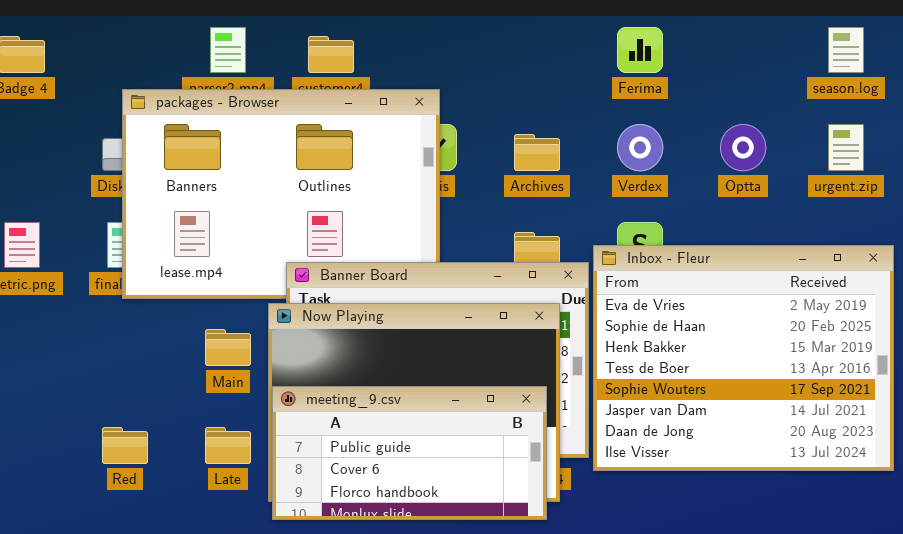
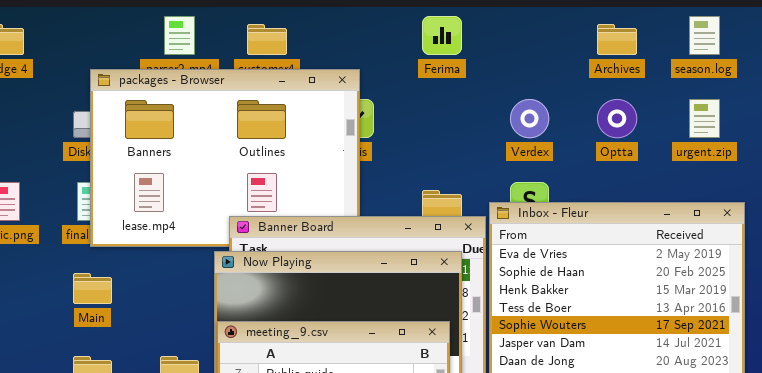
Ferima: [617,27,663,73] -> [422,16,462,55], moved
Archives: [514,134,560,171] -> [597,24,637,55], moved
Main: [205,329,251,366] -> [73,273,112,304], moved

